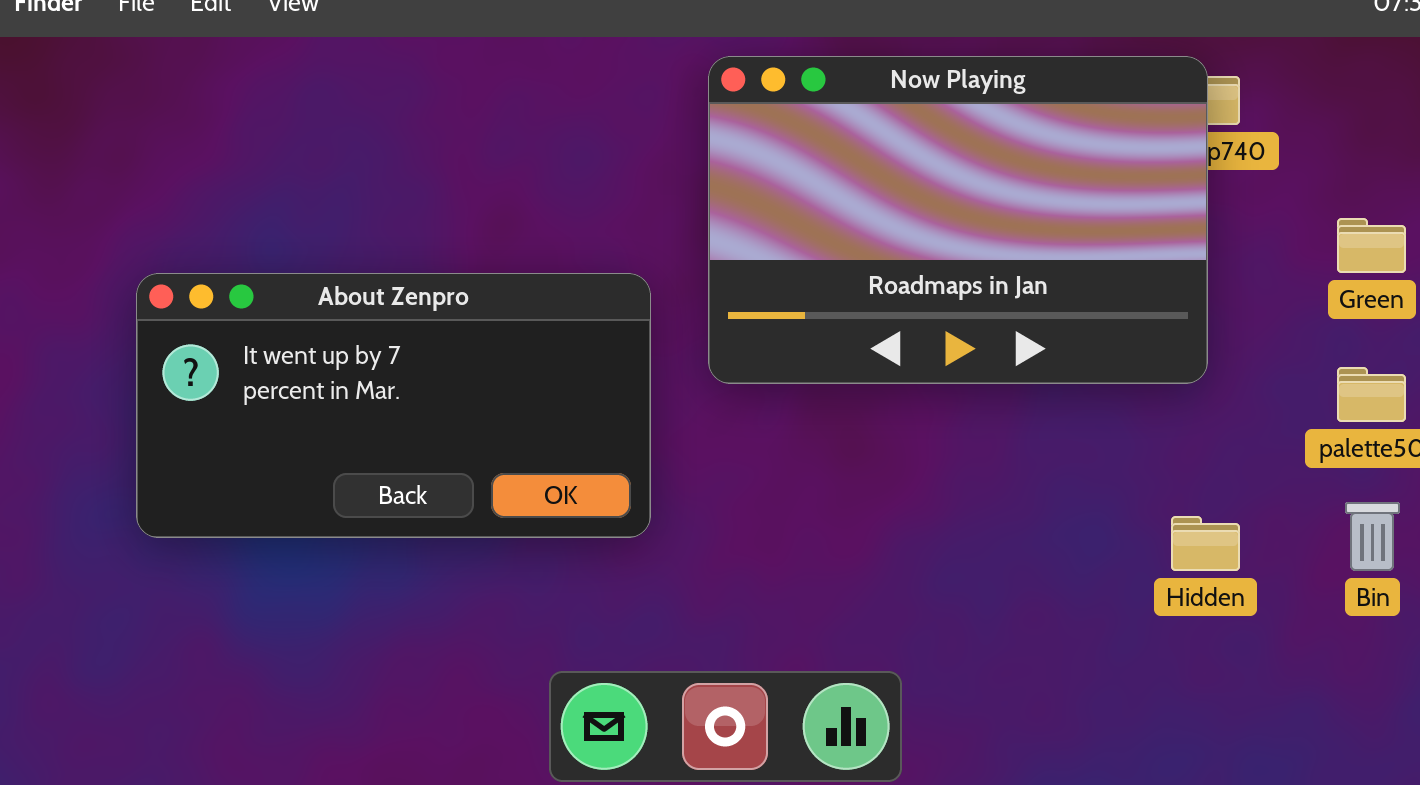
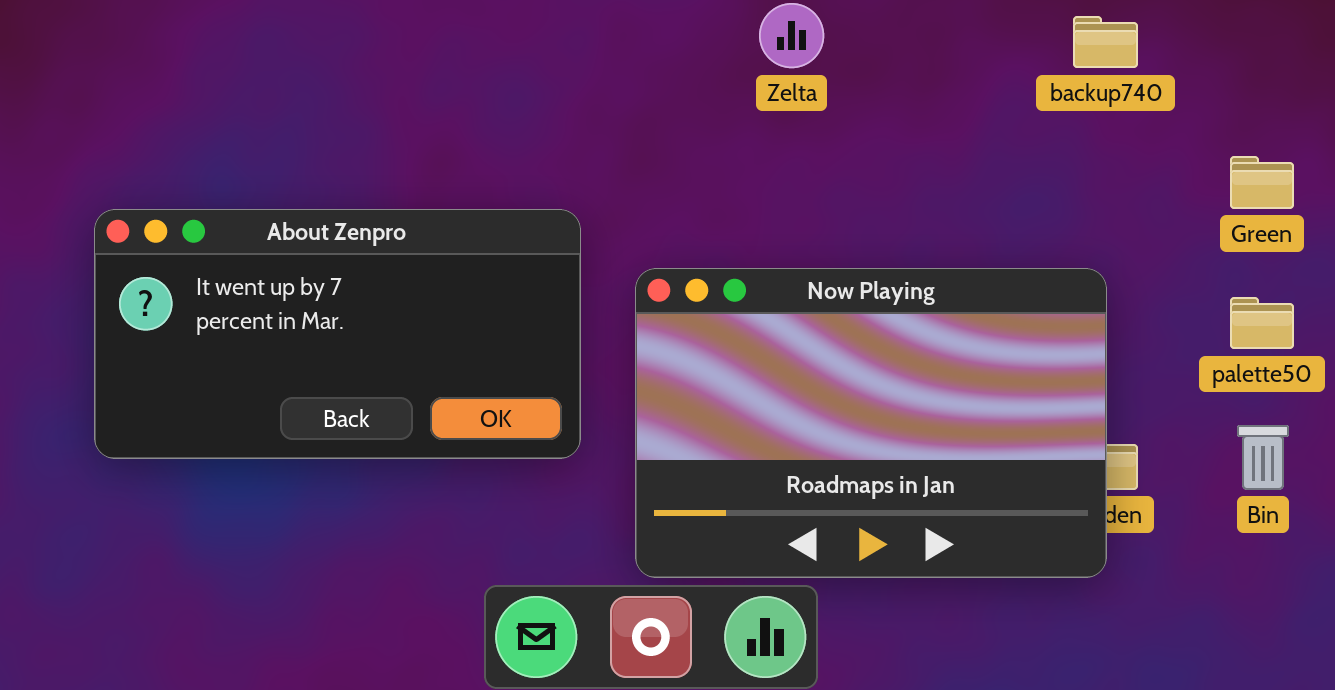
Now Playing: [708,56,1208,384] -> [635,268,1107,578], moved

